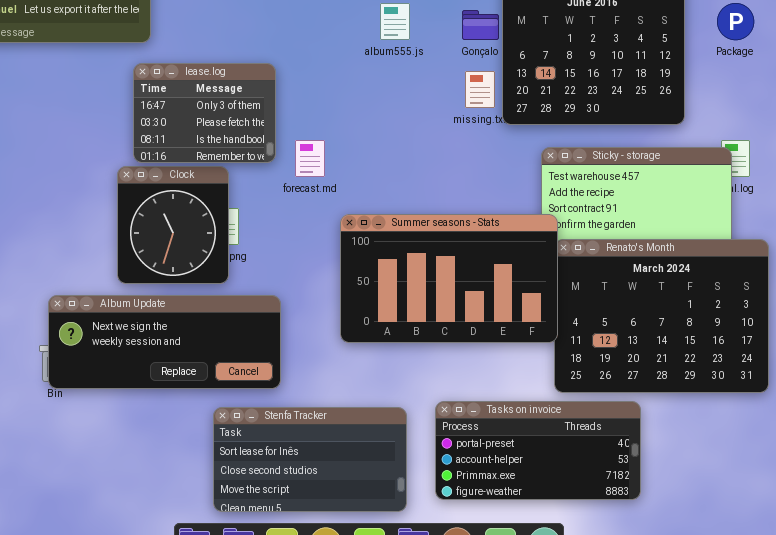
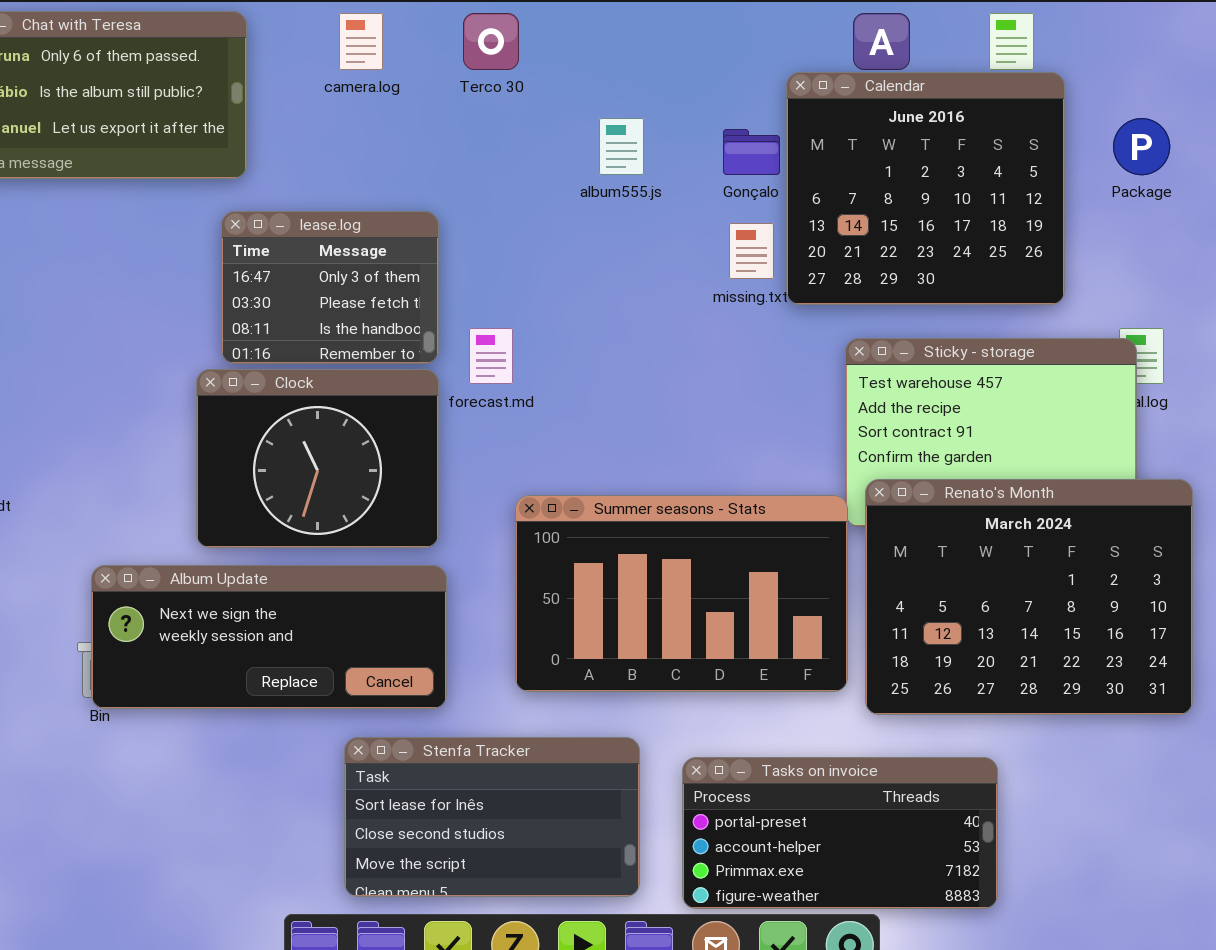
Clock: [117,166,229,284] -> [196,369,439,548], resized
Summer seasons - Stats: [340,214,558,343] -> [515,495,848,692], moved
Tasks on invoice: [435,401,641,500] -> [682,757,998,909], moved

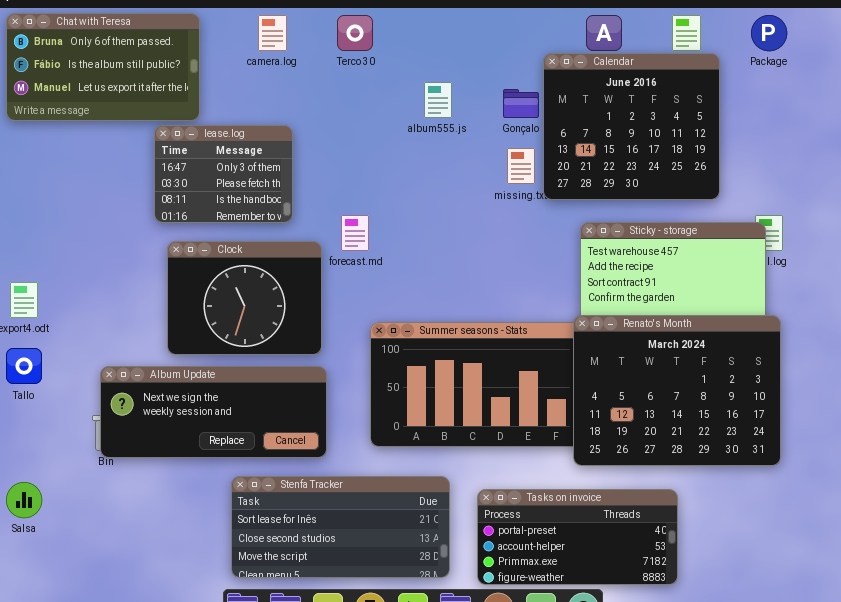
Package: [1113,118,1170,175] -> [751,15,787,51], moved
lease.log: [221,211,439,364] -> [154,125,293,223], moved
Renato's Month: [865,479,1193,715] -> [573,315,781,466], moved
Stenfa Tracker: [344,737,640,897] -> [231,476,450,578], resized

